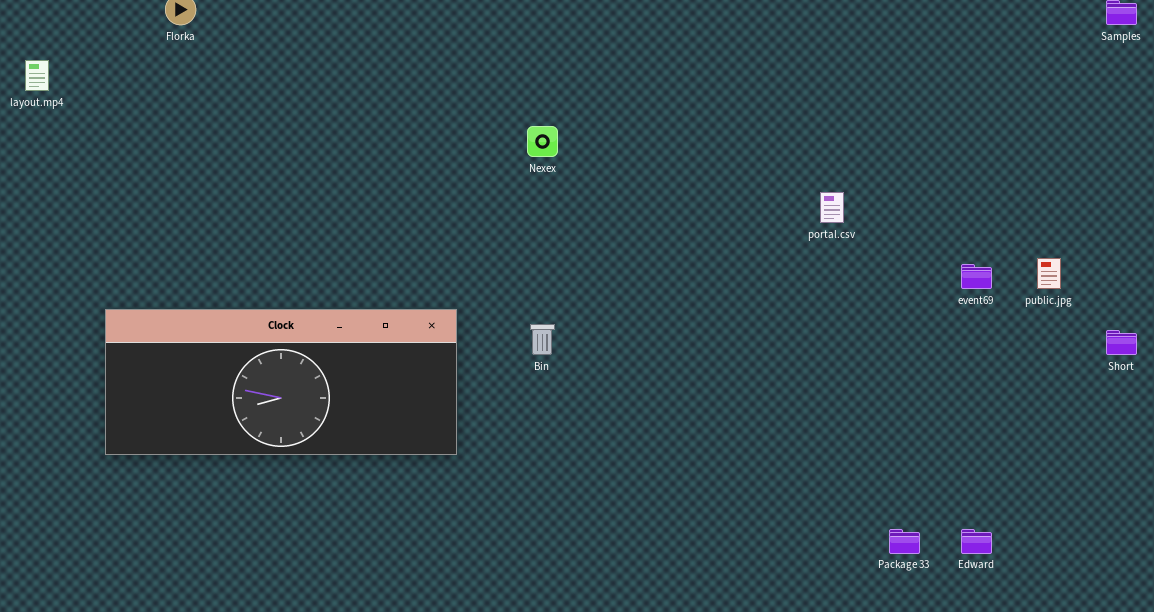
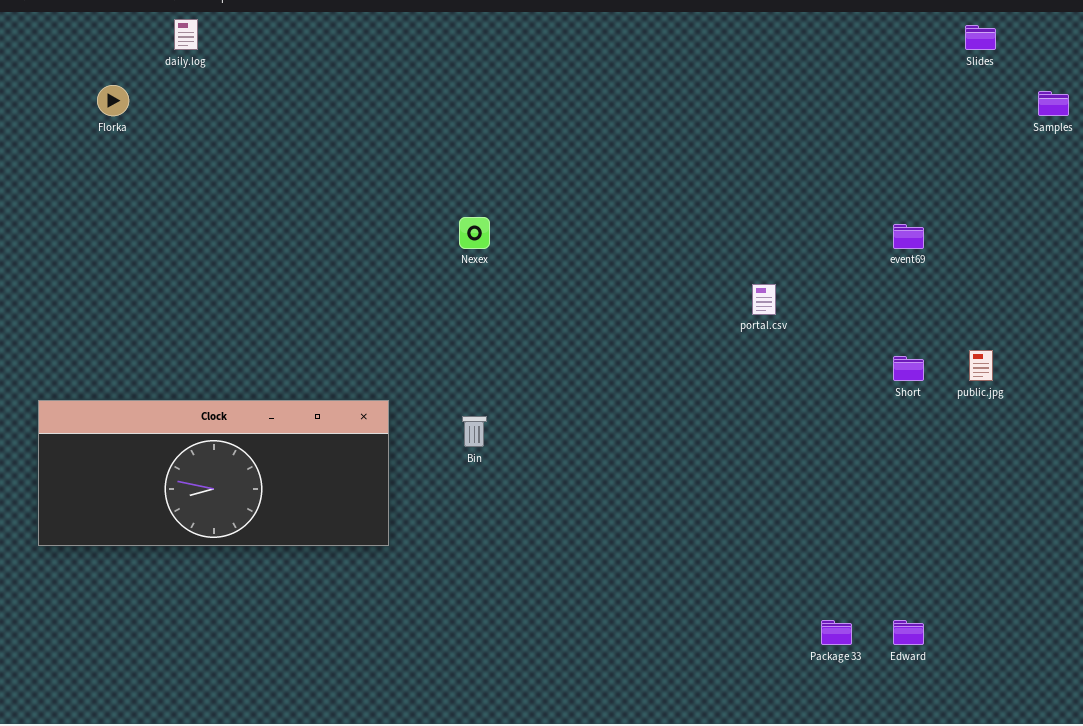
event69: [961,264,992,289] -> [893,224,924,249], moved
Short: [1106,330,1137,355] -> [893,356,924,381], moved

